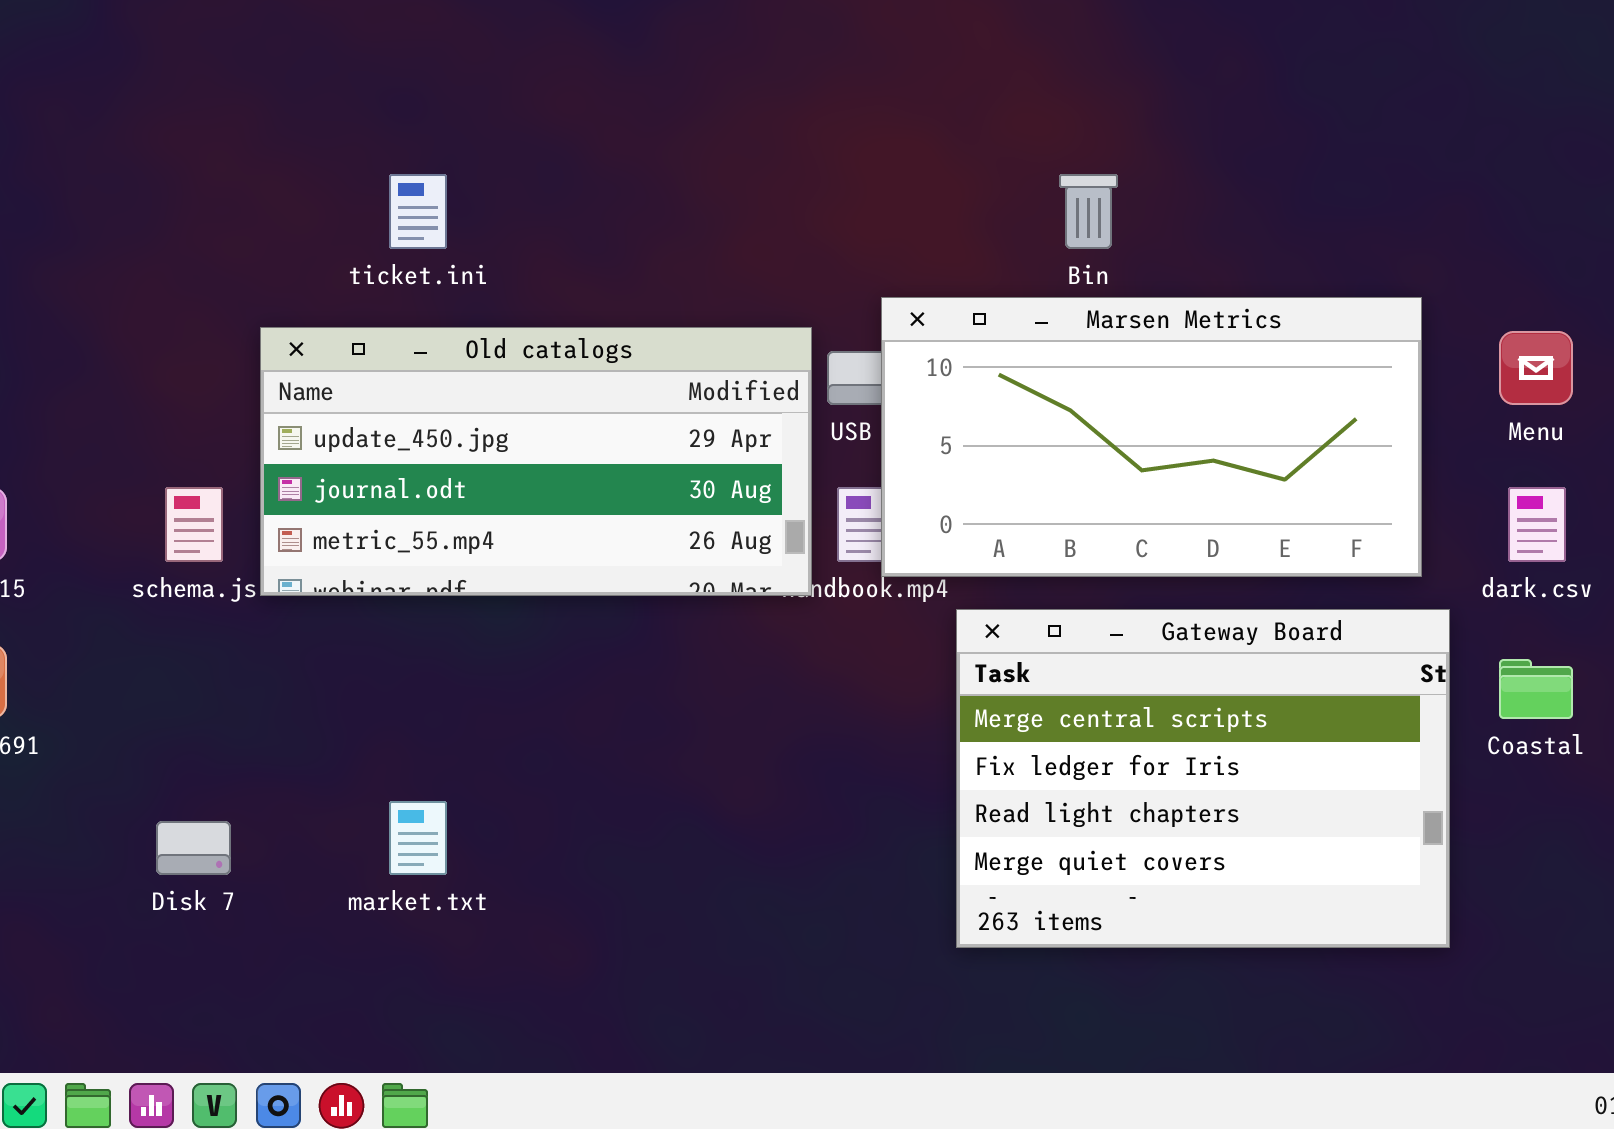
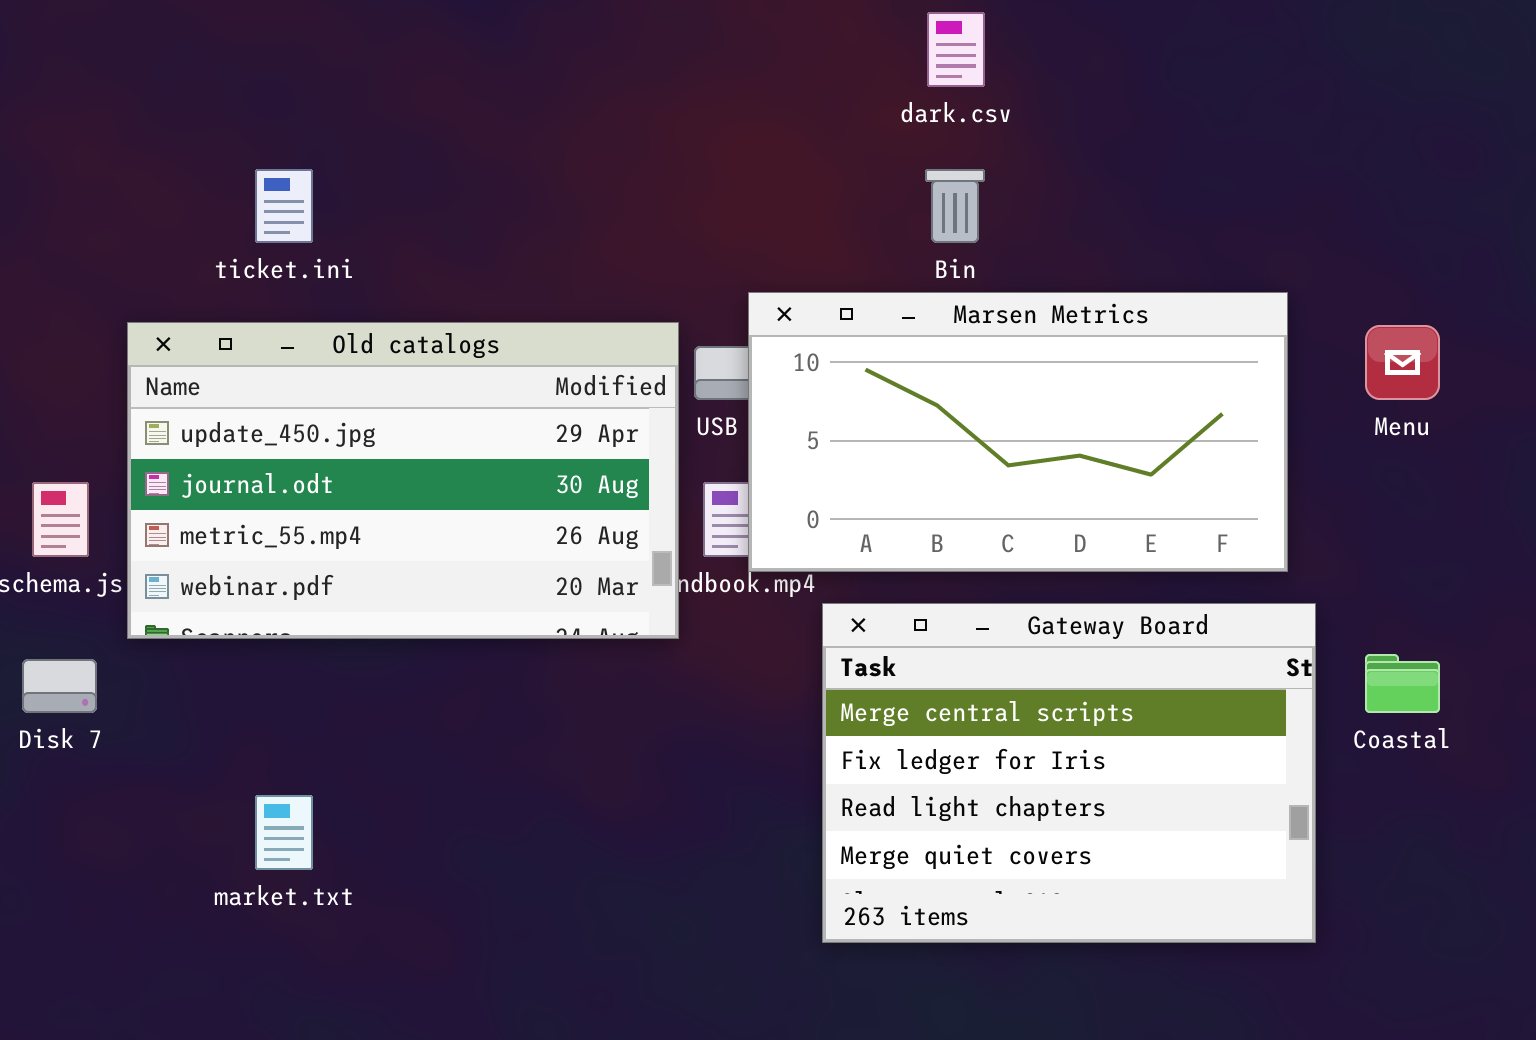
Old catalogs: [260,327,812,596] -> [127,322,679,639], resized
dark.csv: [1508,487,1566,562] -> [927,12,985,87], moved
Disk 7: [156,821,231,875] -> [22,659,97,713], moved

